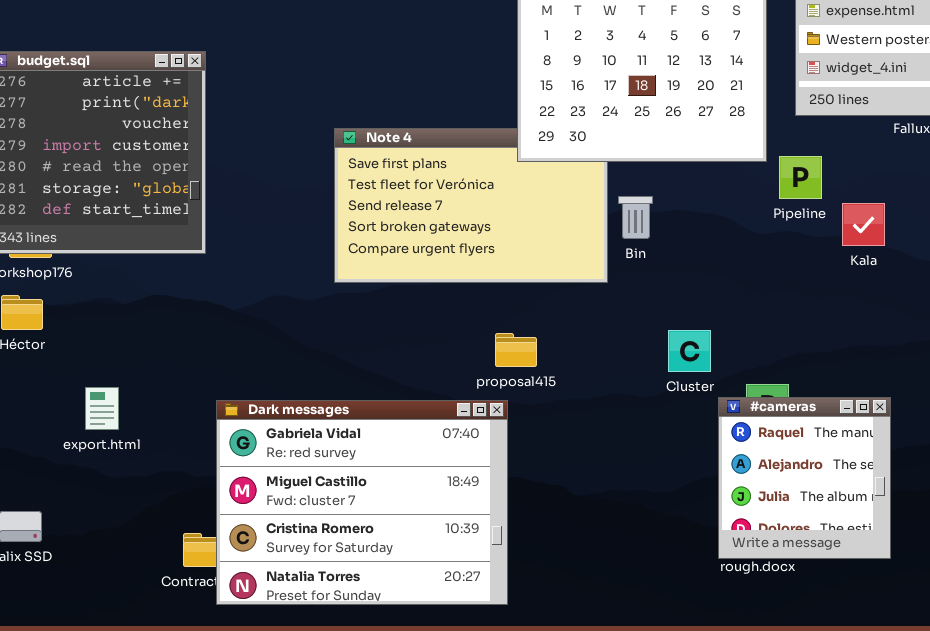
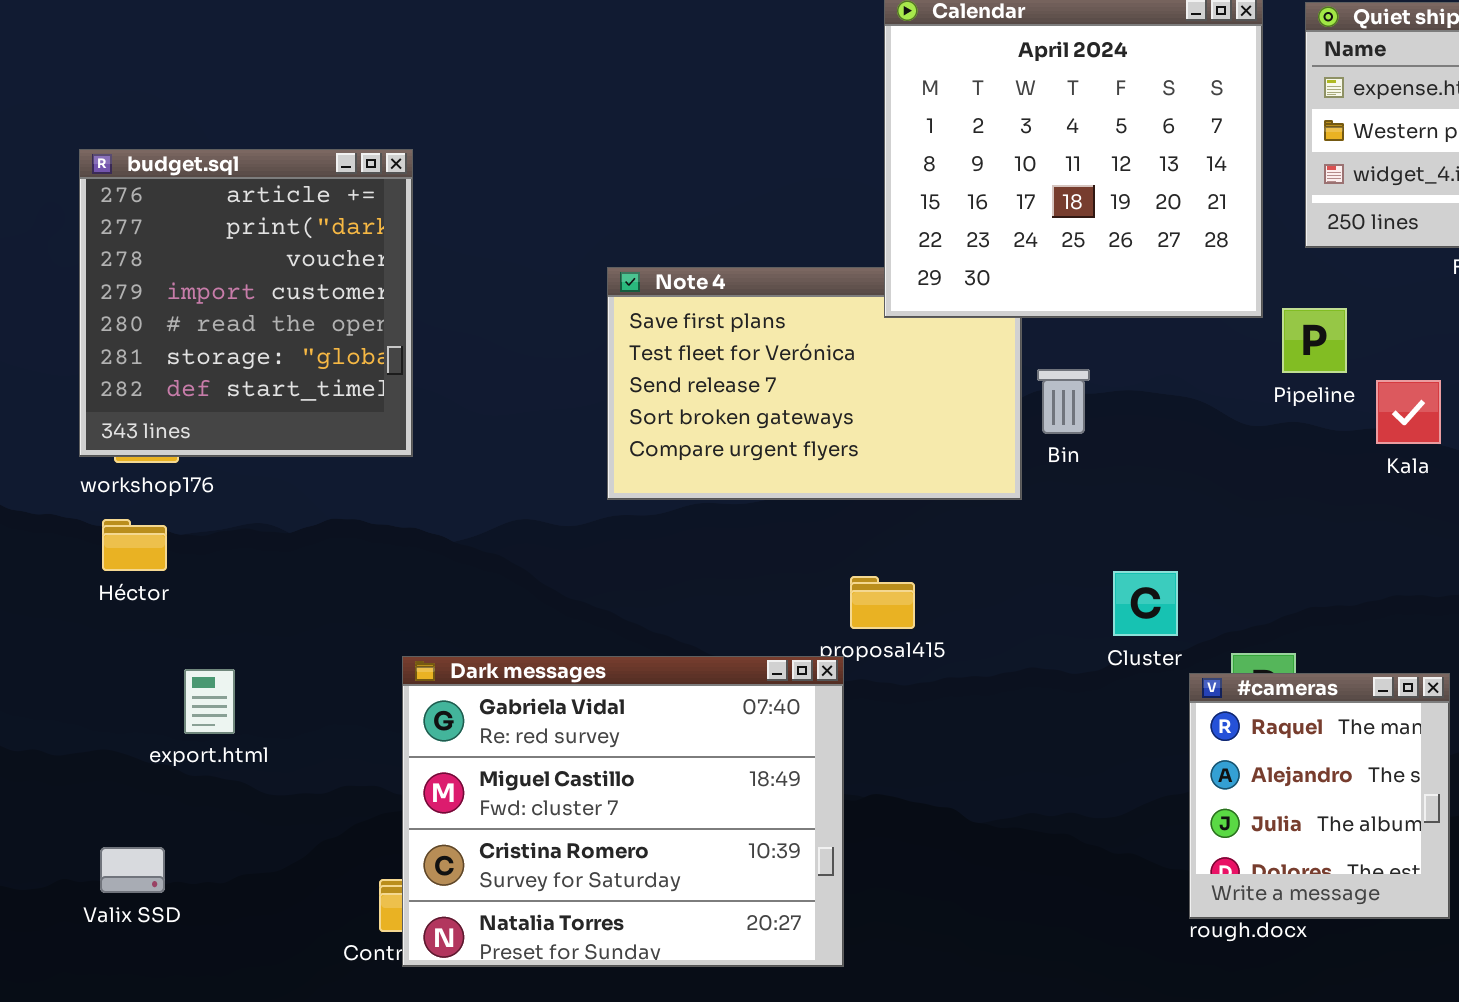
export.html: [85,387,119,430] -> [184,669,235,734], moved
Dark messages: [216,400,508,605] -> [402,656,844,967], moved

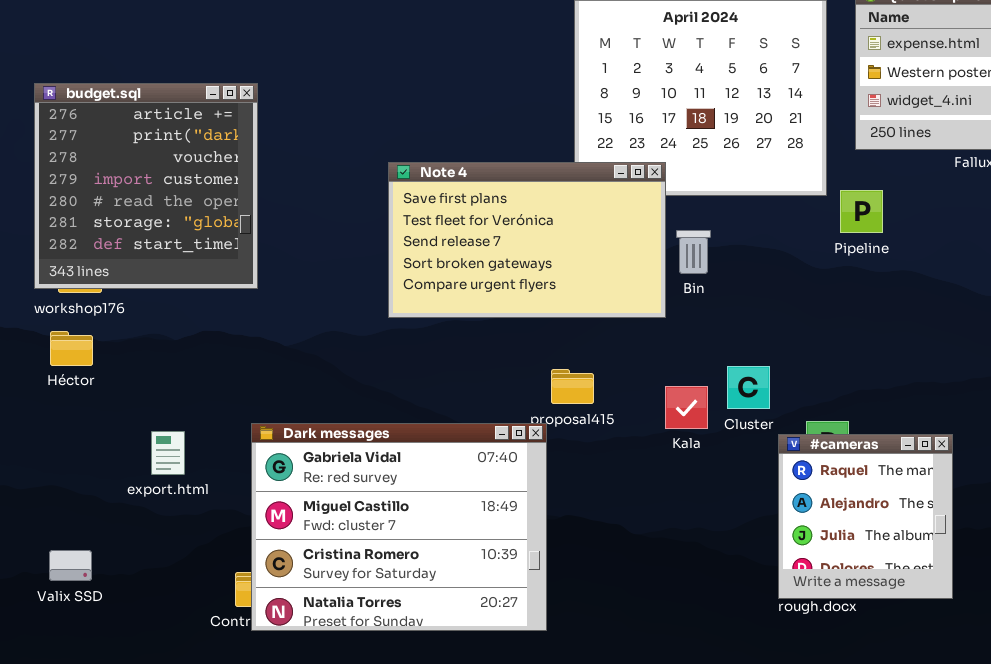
Note 4: [607,267,1022,500] -> [388,162,666,318], raised
Kala: [1376,380,1441,444] -> [665,386,708,429], moved
export.html: [184,669,235,734] -> [151,431,185,475], moved

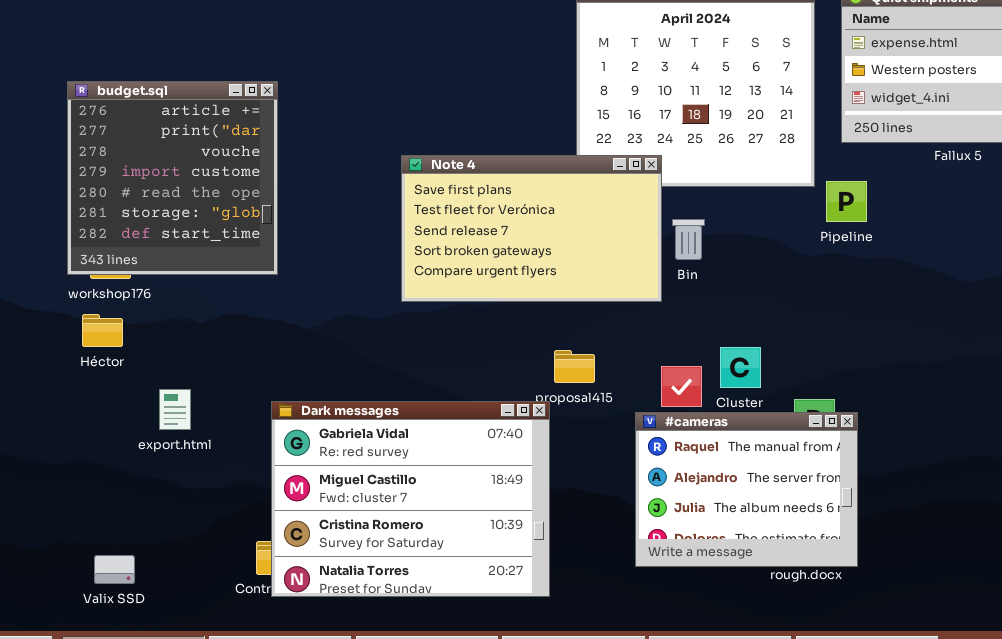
export.html: [151,431,185,475] -> [159,389,191,430], moved
#cameras: [778,434,953,599] -> [635,412,858,567], moved, resized
Valix SSD: [49,550,92,581] -> [94,555,135,584], moved

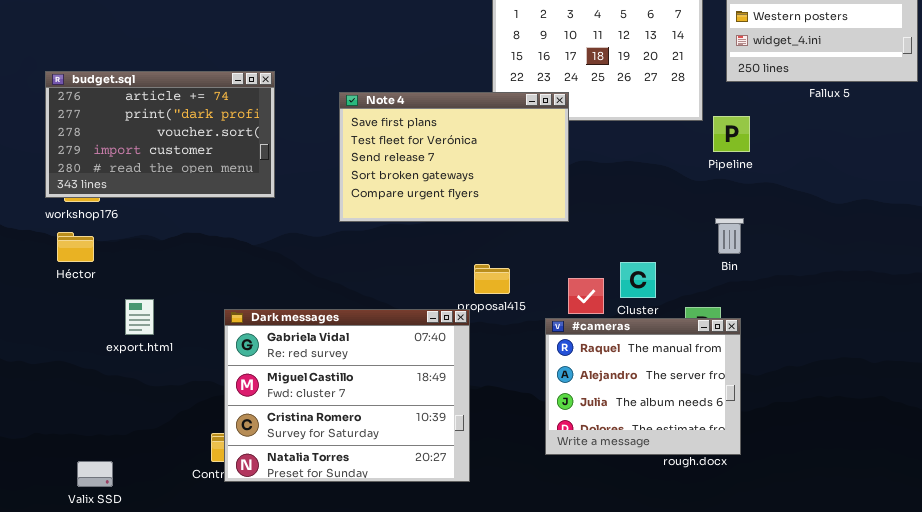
budget.sql: [67,81,278,275] -> [45,71,275,198], resized
Bin: [672,219,705,260] -> [715,218,744,254], moved
Valix SSD: [94,555,135,584] -> [77,461,113,487], moved

